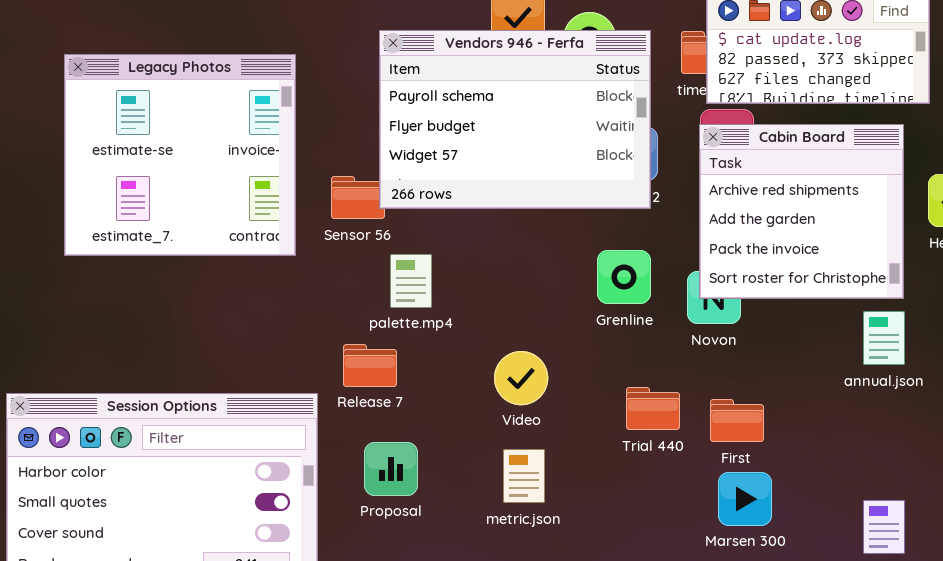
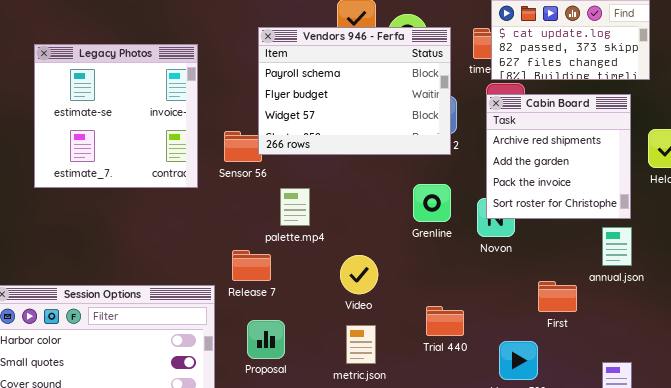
palette.mp4: [390,254,432,308] -> [280,188,310,226], moved
Trial 440: [626,387,680,430] -> [426,306,464,336], moved
First: [710,399,764,442] -> [538,281,577,312], moved

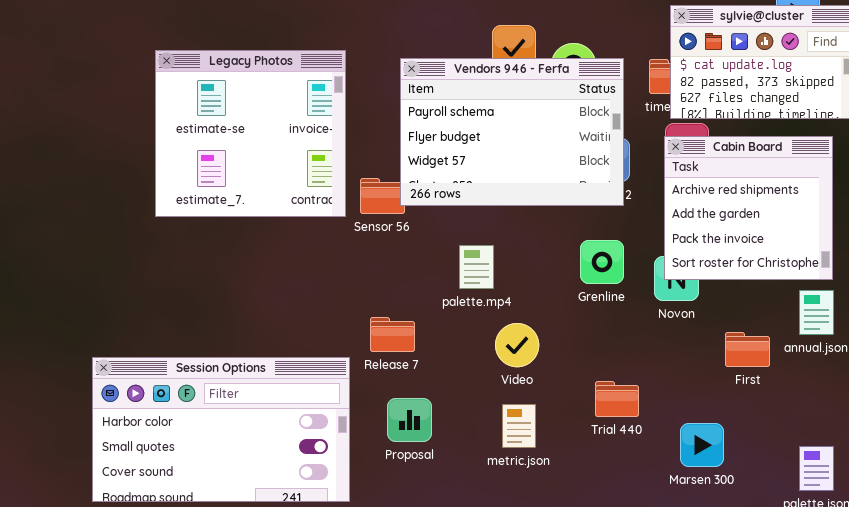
Legacy Photos: [34,44,198,188] -> [155,50,346,217], moved
palette.mp4: [280,188,310,226] -> [459,245,494,289], moved
First: [538,281,577,312] -> [725,332,770,367], moved

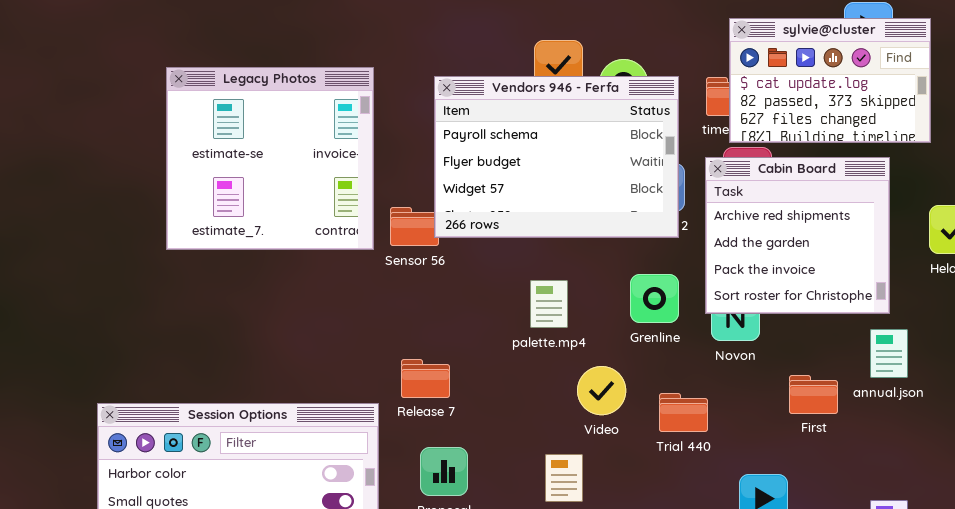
Cabin Board: [664,136,833,280] -> [705,157,890,314], moved
palette.mp4: [459,245,494,289] -> [530,280,568,328], moved
Video: [495,323,539,367] -> [577,366,626,415], moved
Trial 440: [595,381,639,417] -> [659,393,708,432], moved

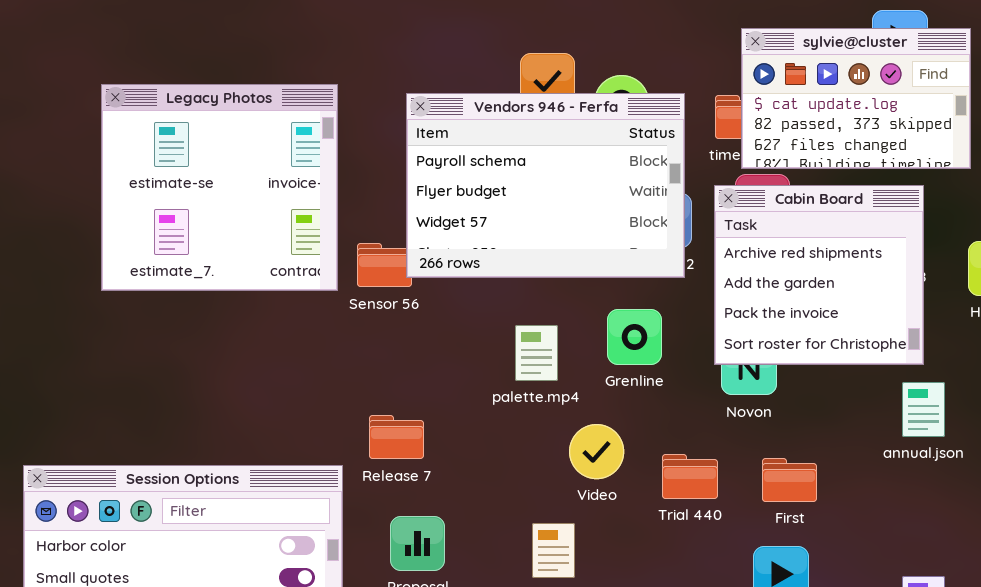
Grenline: [630,274,679,323] -> [607,309,662,365], moved
First: [789,375,838,414] -> [762,458,817,502], moved

